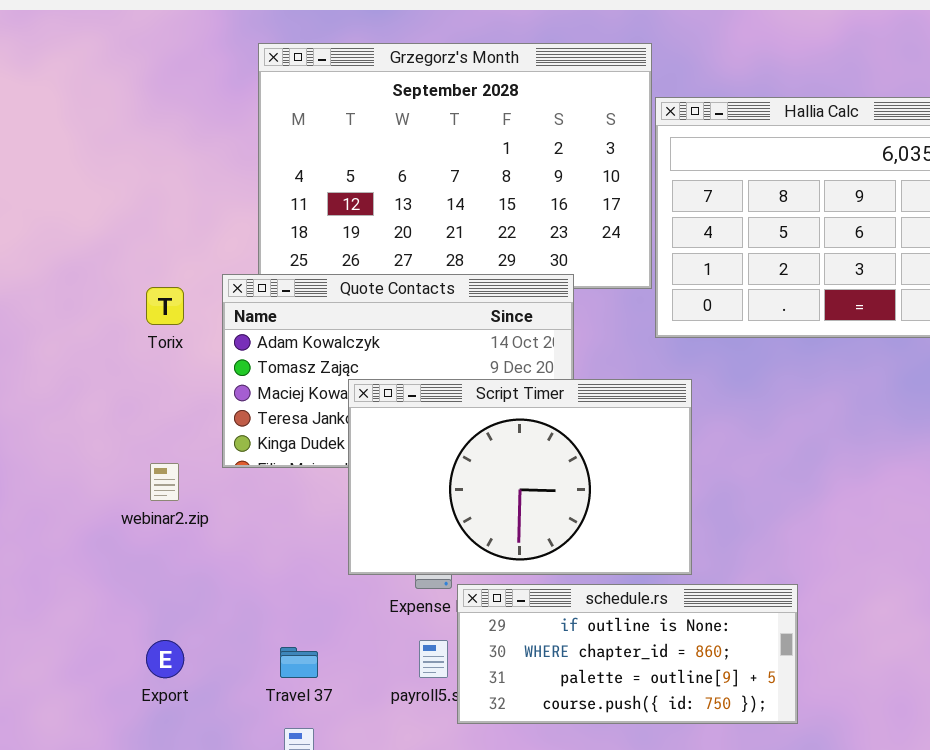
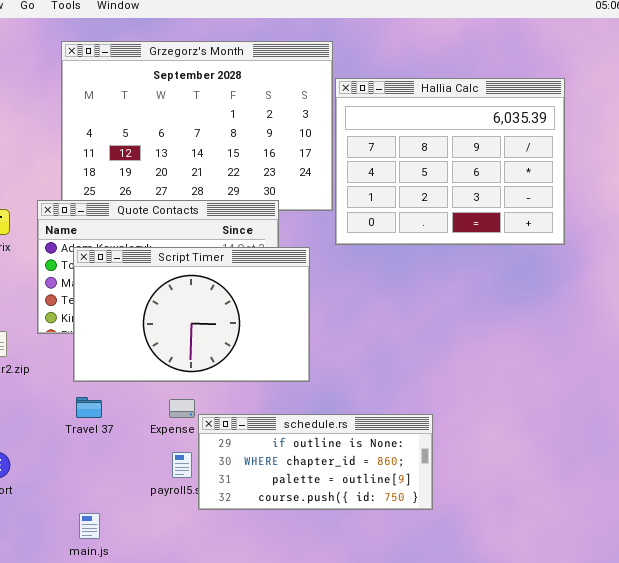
Script Timer: [348,379,692,575] -> [73,247,310,382], moved
Travel 37: [280,647,318,678] -> [76,397,102,418], moved

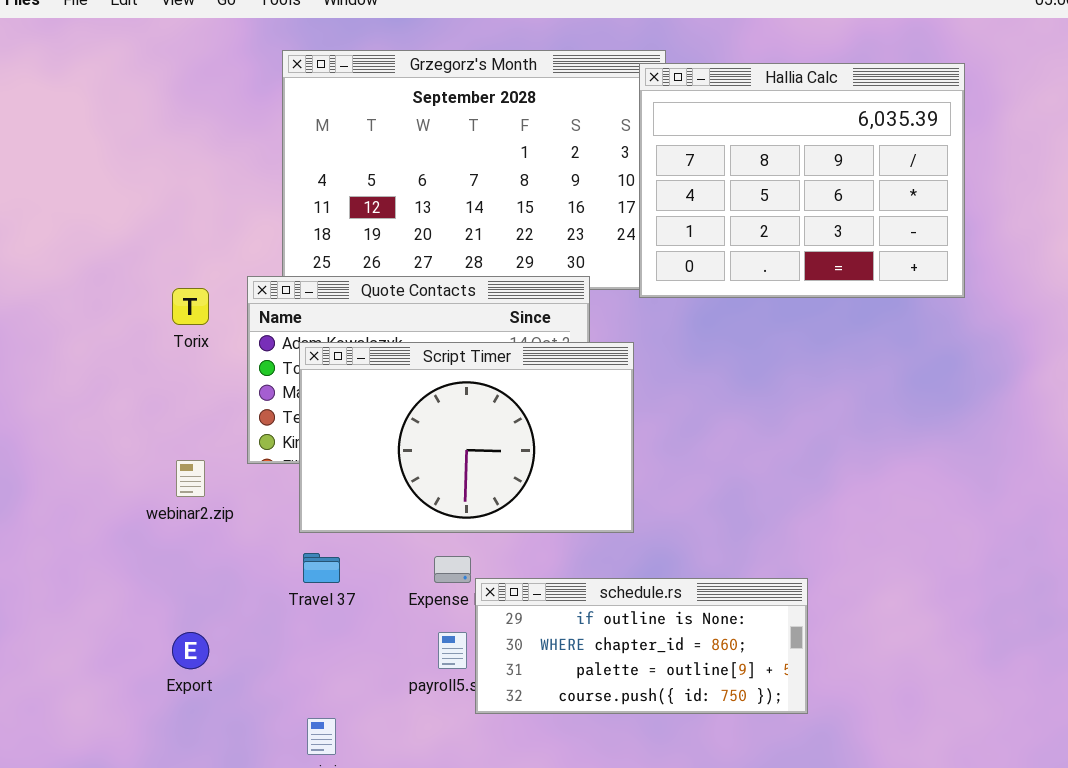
Hallia Calc: [335,78,565,245] -> [639,63,965,298], moved

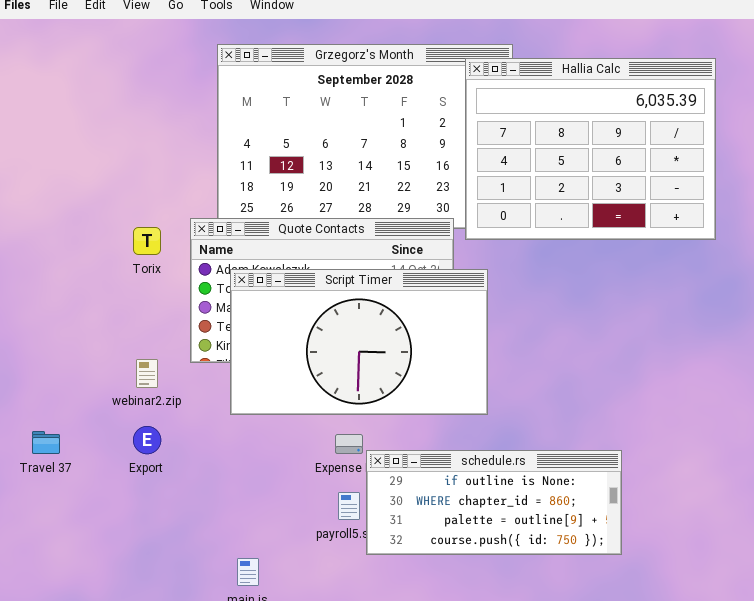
Hallia Calc: [639,63,965,298] -> [465,58,716,240], moved
Travel 37: [303,553,340,583] -> [32,431,60,454], moved
Export: [172,632,209,669] -> [133,426,161,454], moved

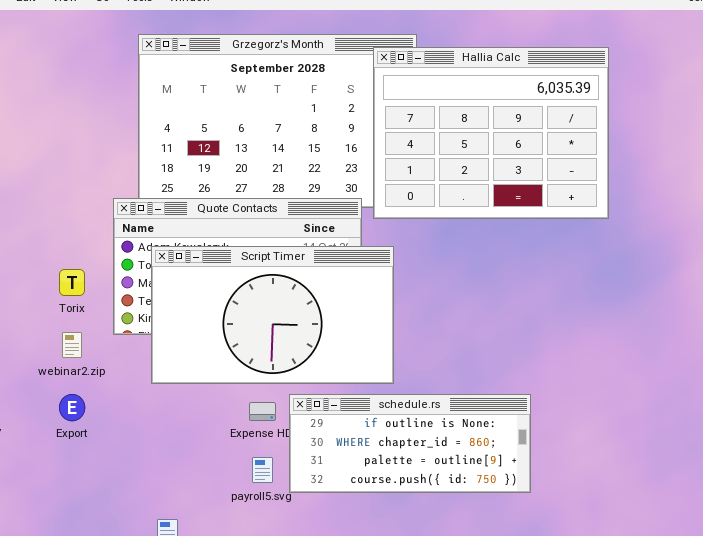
Torix: [133,227,161,255] -> [59,269,85,296], moved
schedule.rs: [366,450,622,555] -> [289,394,531,493], moved

